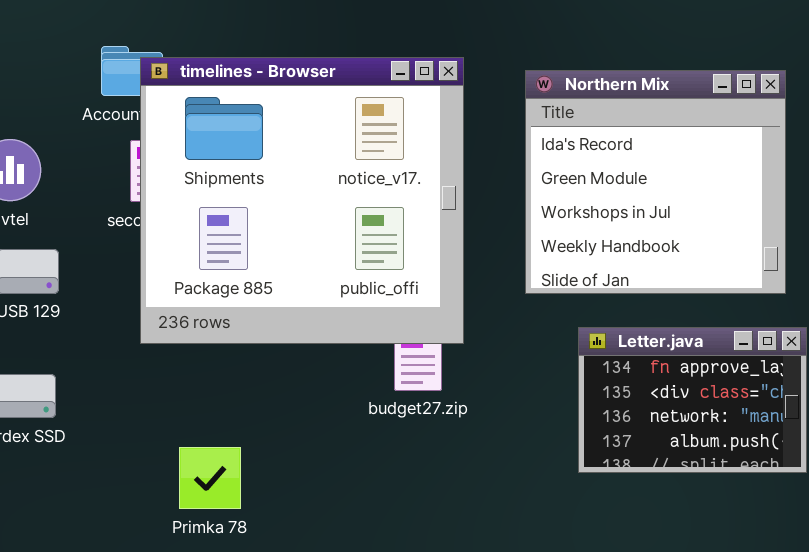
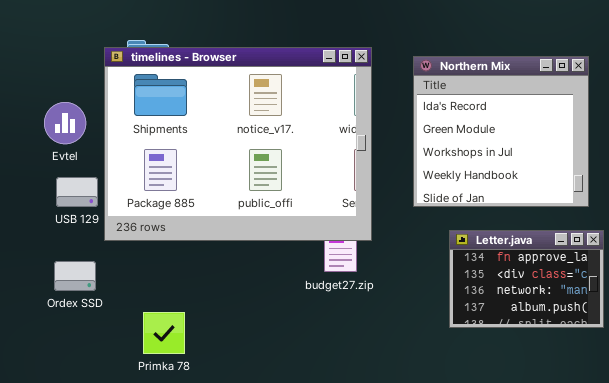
timelines - Browser: [140,57,464,344] -> [104,47,372,241], resized
Primka 78: [179,447,241,509] -> [143,312,185,354], moved

